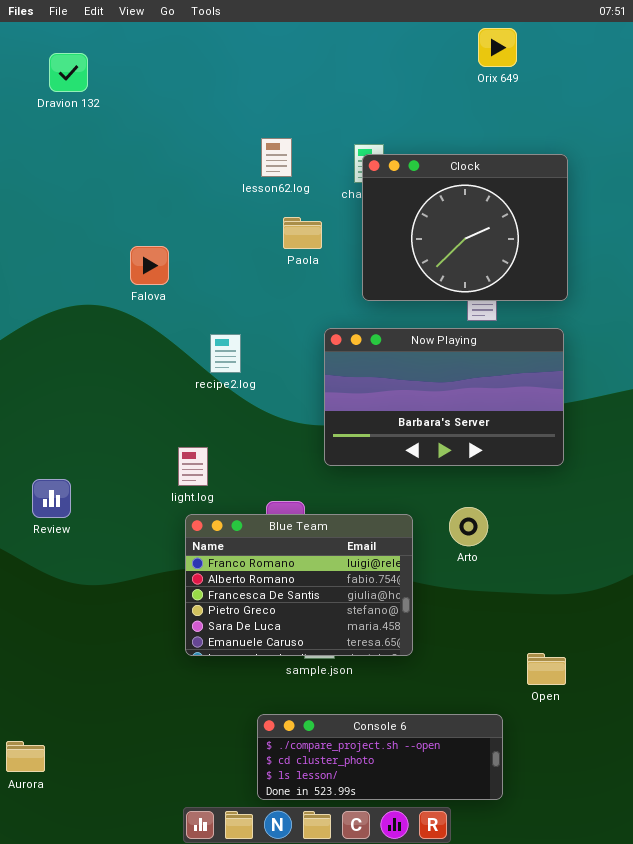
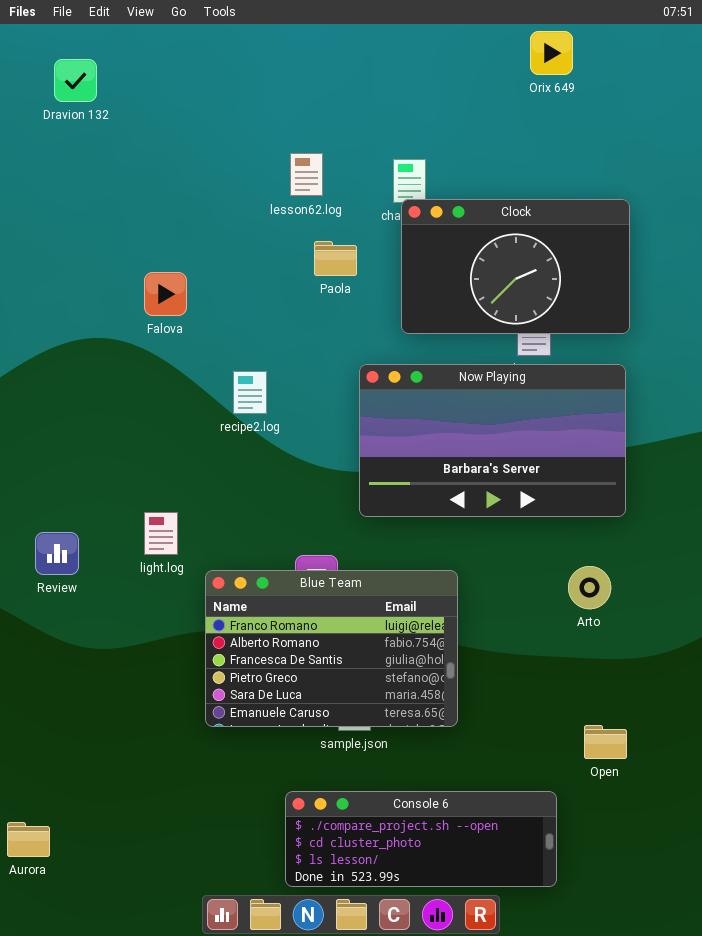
Clock: [362,154,568,301] -> [401,199,630,334], resized
light.log: [178,447,208,486] -> [144,512,178,555], moved
Arto: [449,507,488,546] -> [568,566,611,609], moved

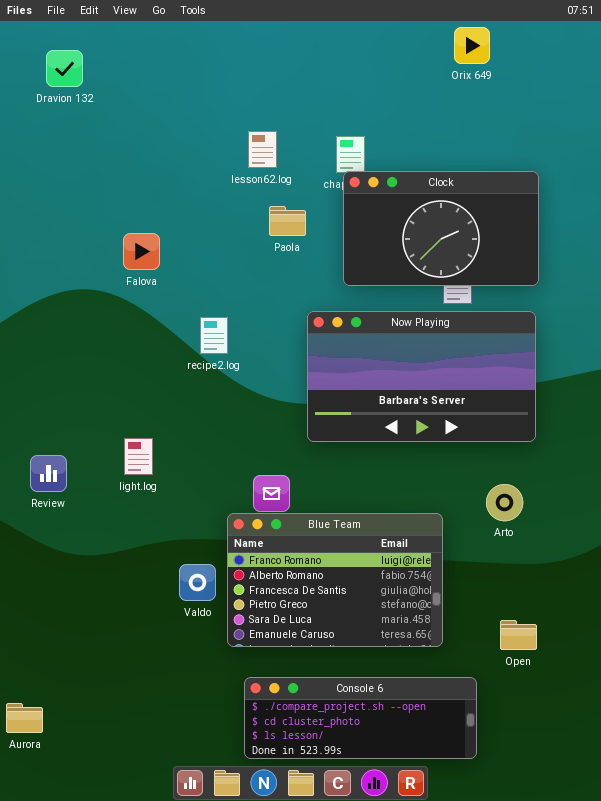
Blue Team: [205,570,458,727] -> [227,513,443,647], moved

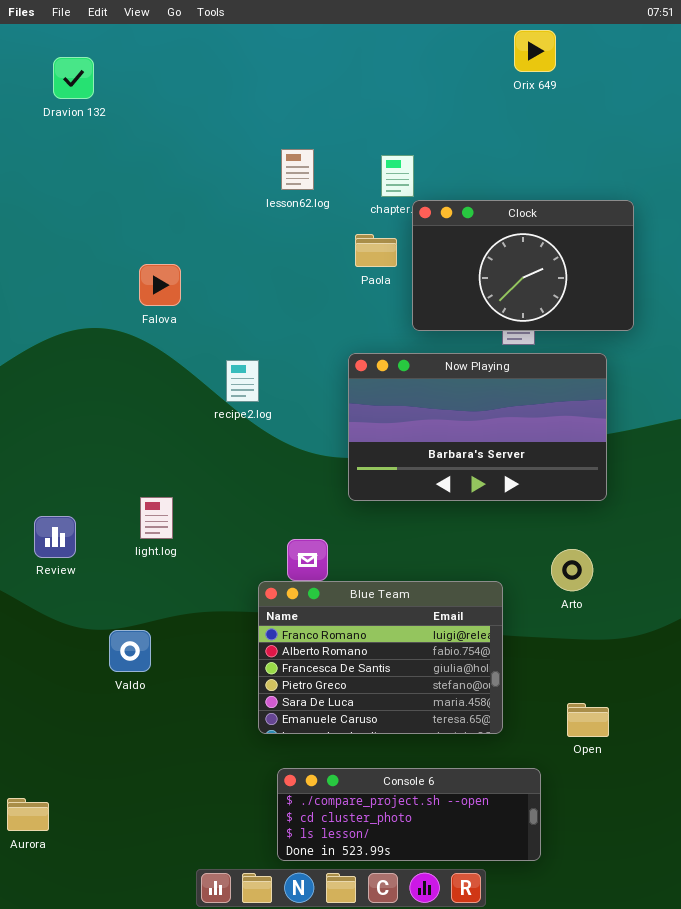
Clock: [343,171,539,286] -> [412,200,634,331], moved
Paola: [269,206,306,236] -> [355,234,397,267], moved
Valdo: [179,564,216,601] -> [109,630,151,672], moved

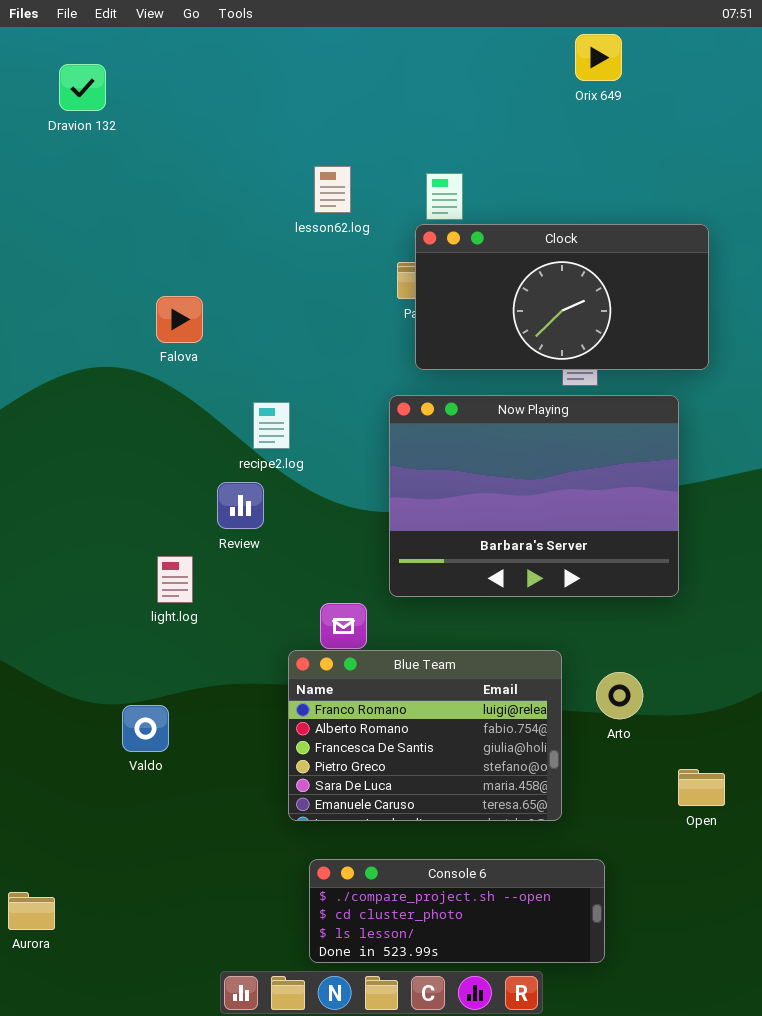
Clock: [412,200,634,331] -> [415,224,709,370], resized
Now Playing: [348,353,607,501] -> [389,395,679,597], resized
Review: [34,516,76,558] -> [217,482,264,529], moved
Arto: [551,549,593,591] -> [596,672,643,719], moved
Open: [567,703,609,737] -> [678,769,725,806], moved

